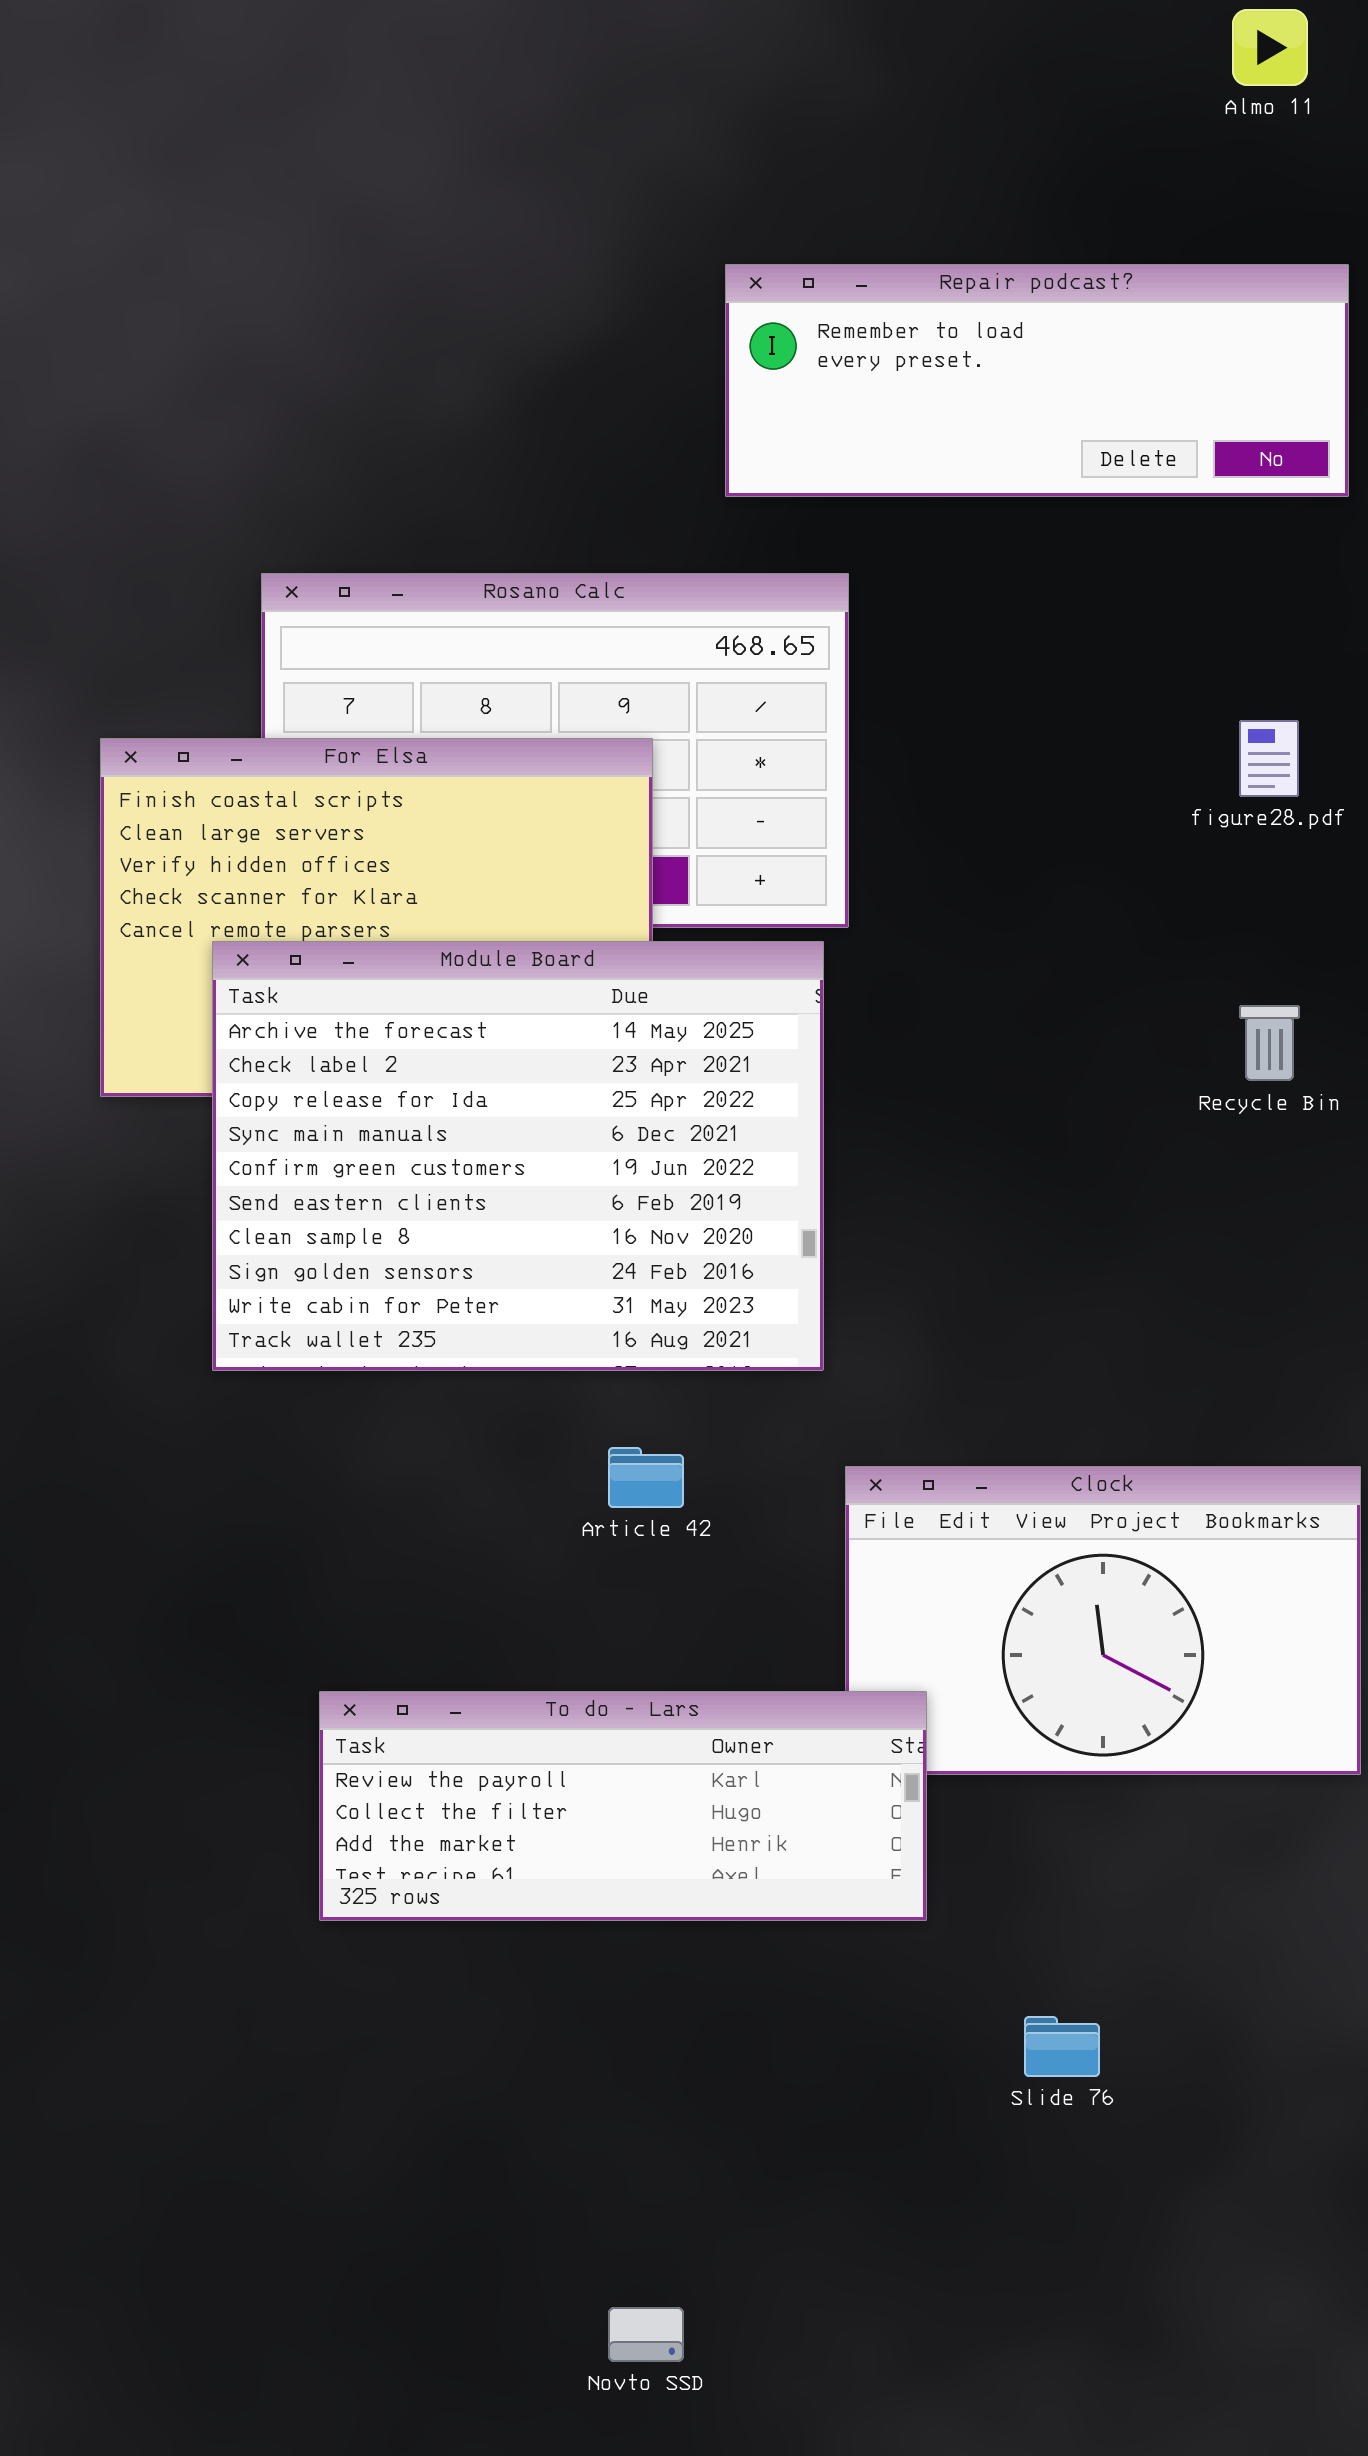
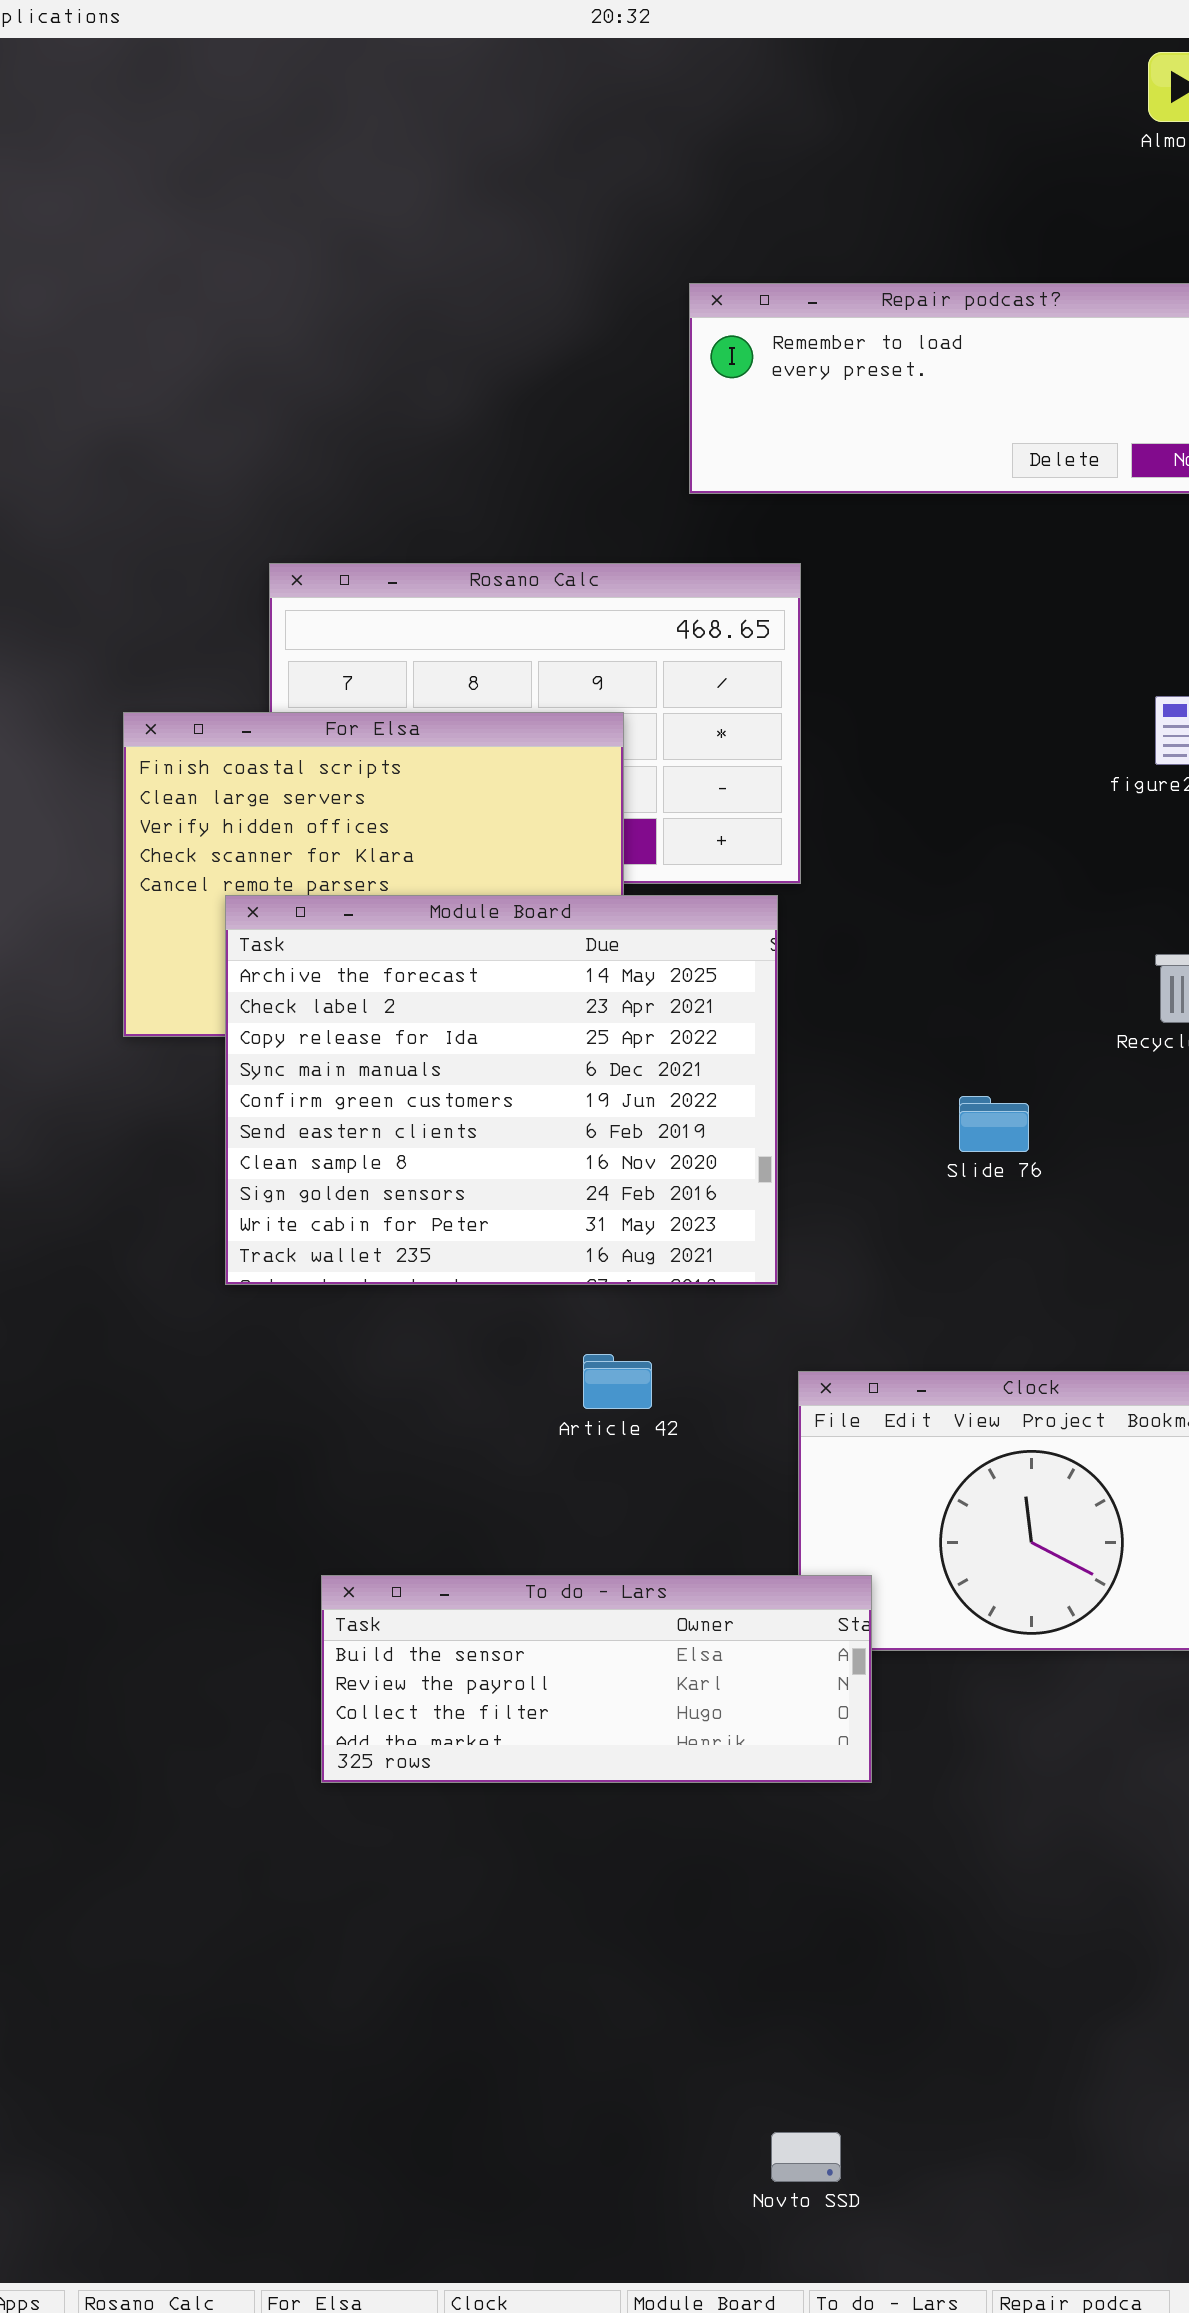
To do - Lars: [319,1691,927,1921] -> [321,1575,872,1783], scrolled up 1 row
Slide 76: [1024,2016,1100,2077] -> [959,1096,1029,1152], moved
Novto SSD: [608,2307,684,2362] -> [771,2132,841,2182], moved

